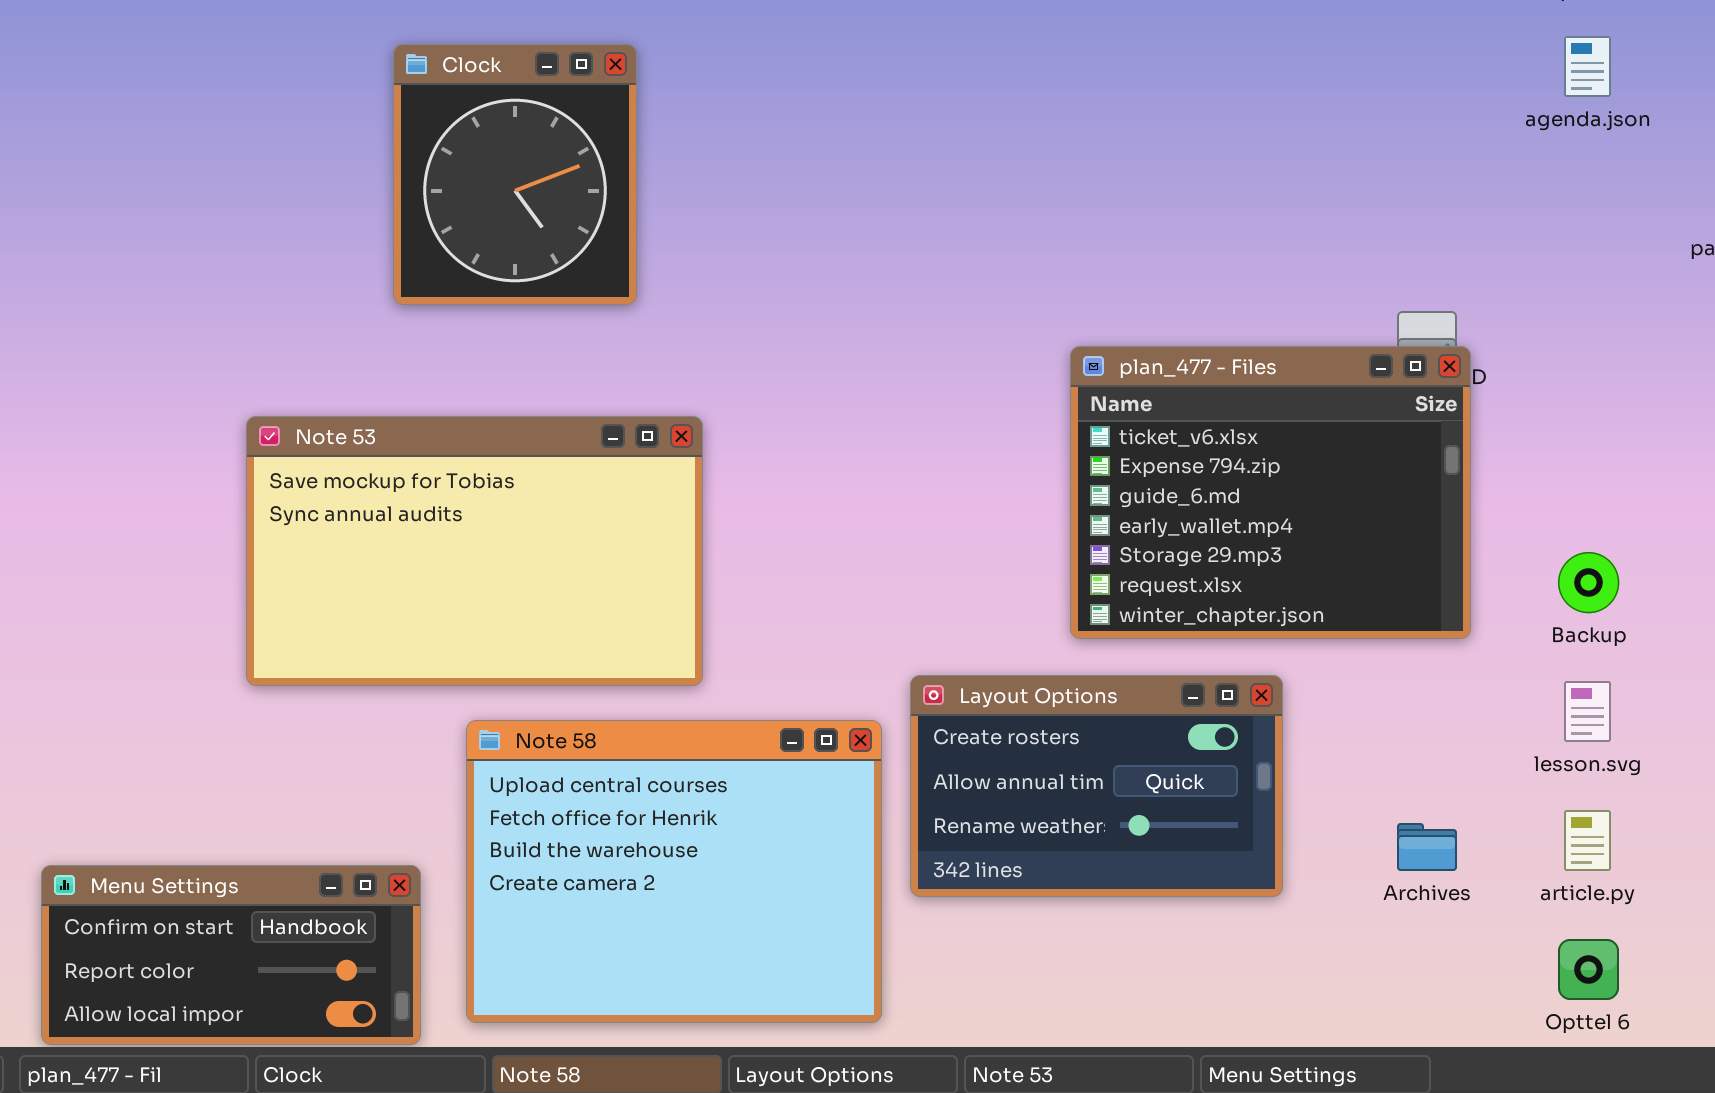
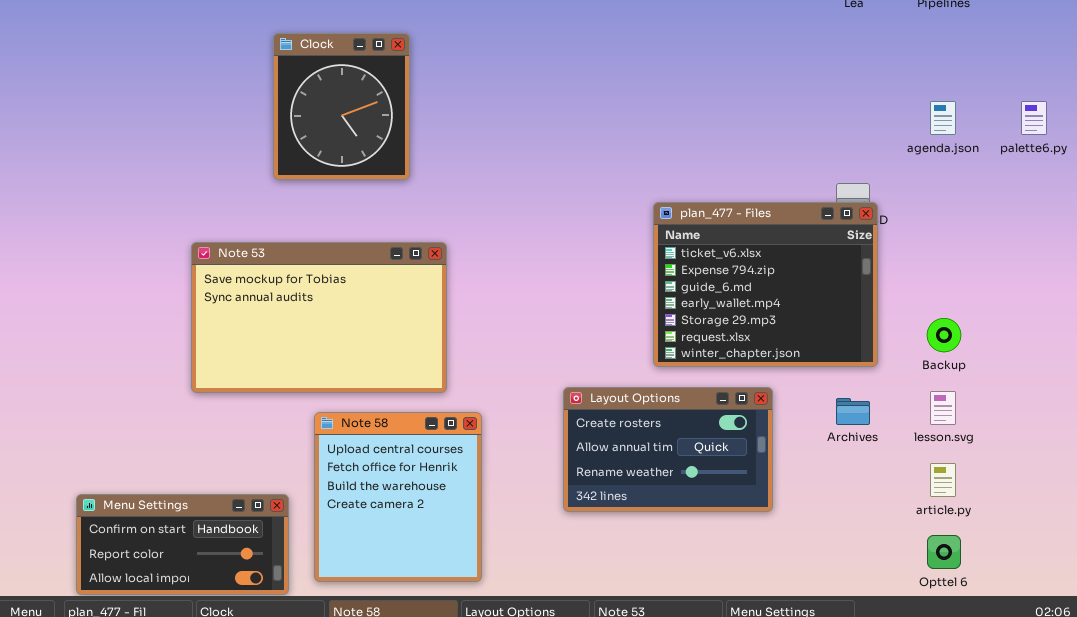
agenda.json: [1564,36,1611,97] -> [930,101,956,135], moved
Note 58: [466,720,882,1023] -> [314,412,482,582], resized
Archives: [1397,823,1457,871] -> [836,398,870,425], moved

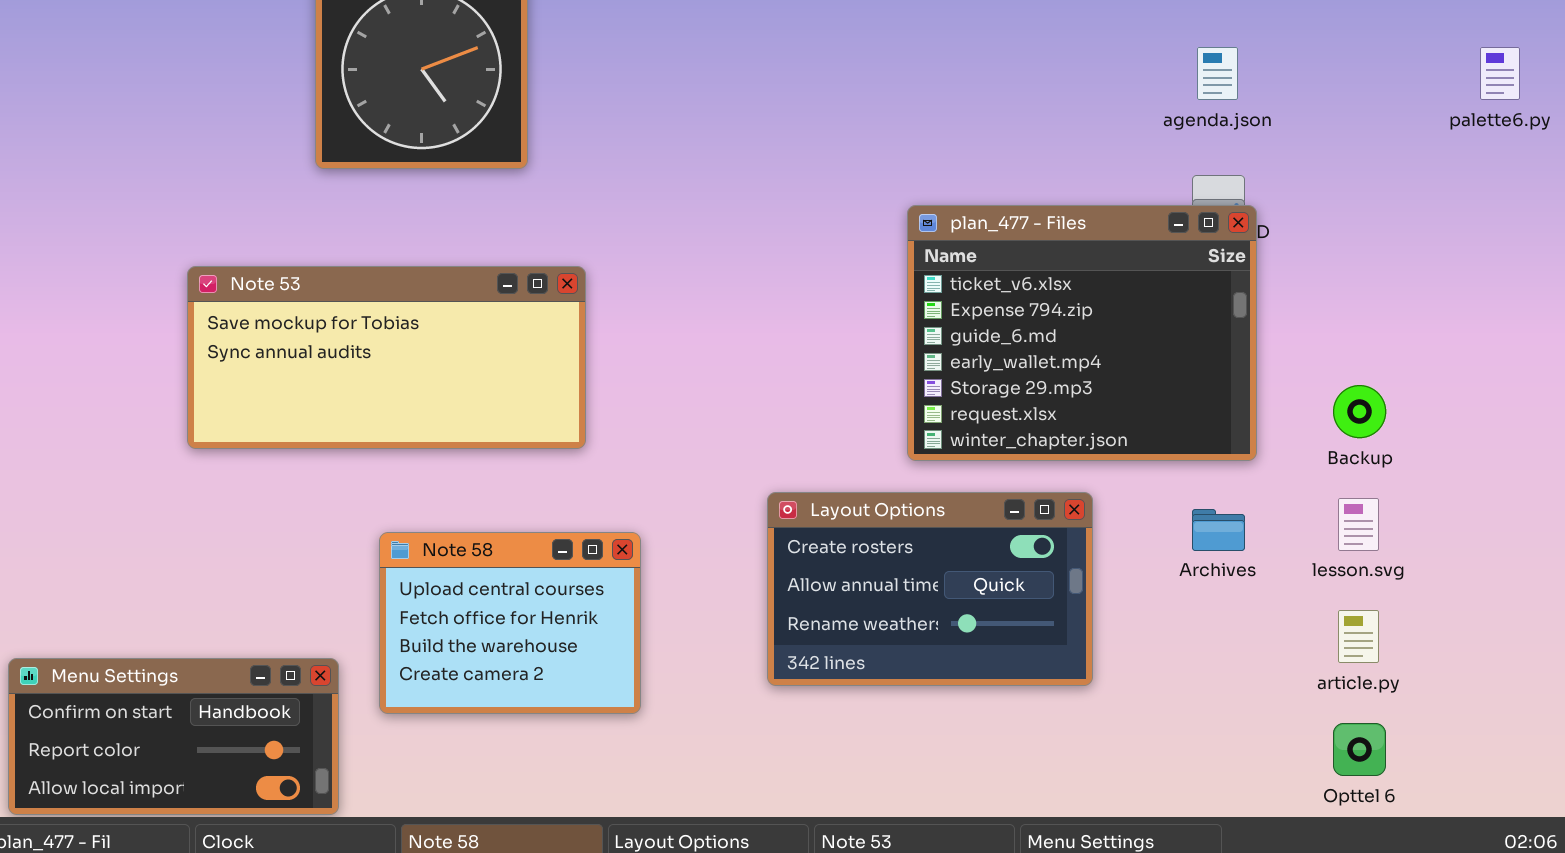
agenda.json: [930,101,956,135] -> [1197,47,1238,100], moved
Note 53: [191,242,447,393] -> [187,266,586,449], resized
Note 58: [314,412,482,582] -> [379,532,641,714], resized

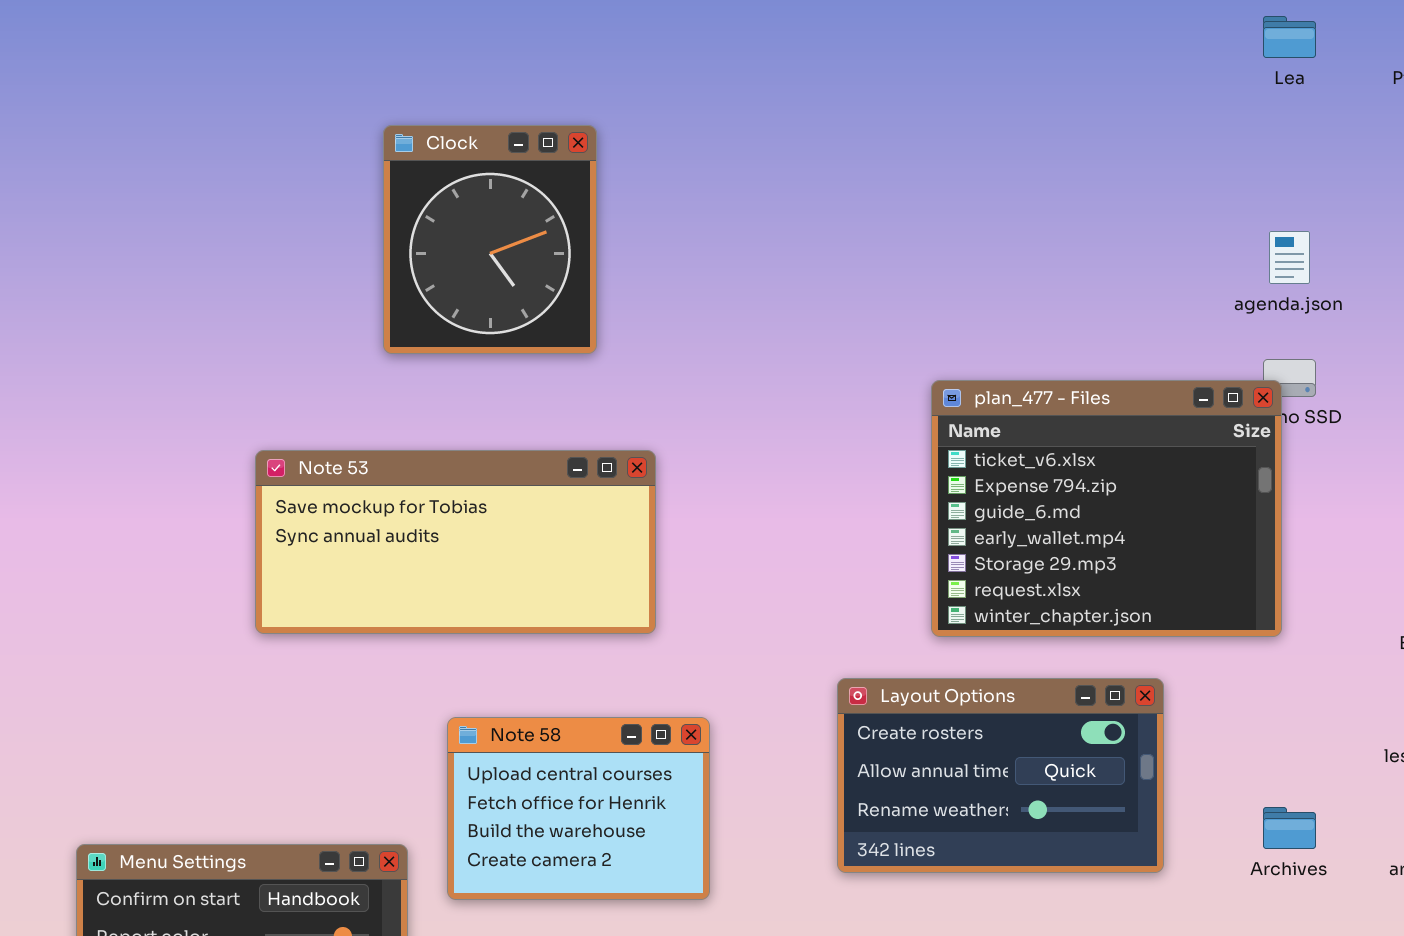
plan_477 - Files: [907,205,1257,461] -> [931,380,1282,637], moved
Archives: [1192,509,1245,551] -> [1263,807,1316,849], moved

